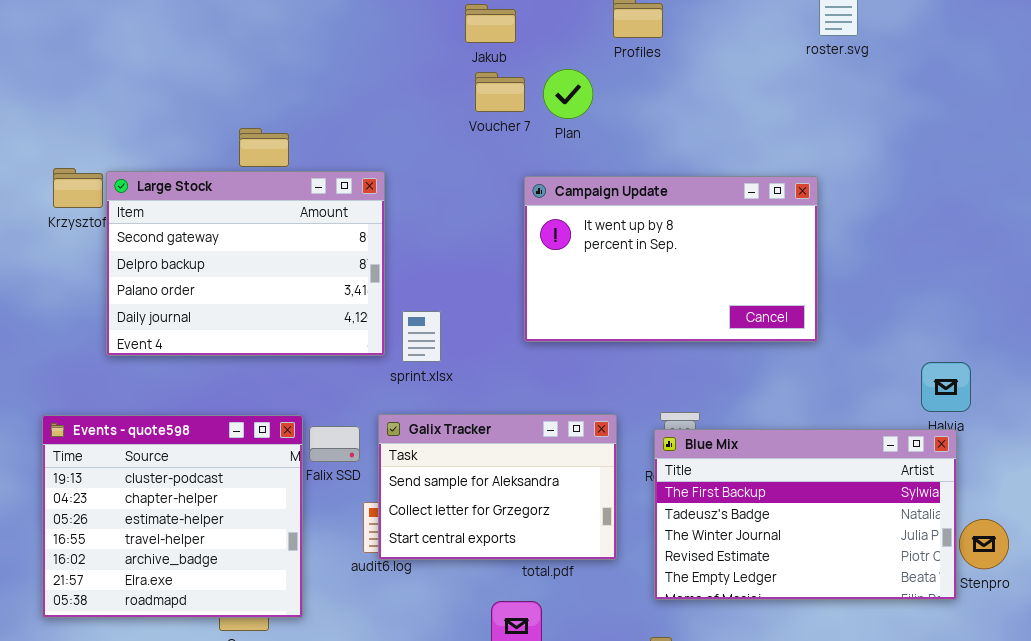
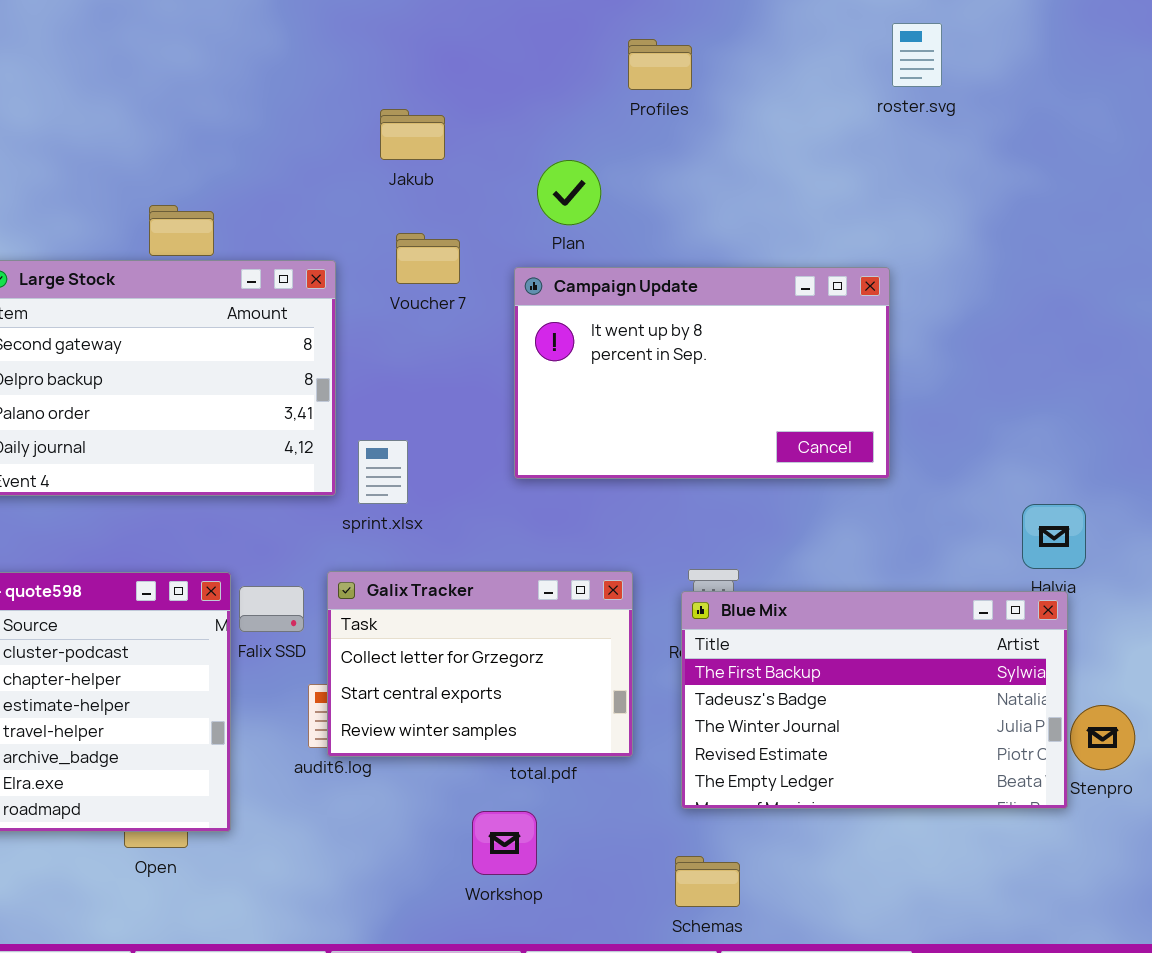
Jakub: [465,4,516,43] -> [380,109,445,160], moved
Plan: [543,69,593,119] -> [537,160,601,225], moved
Voucher 7: [475,72,525,112] -> [396,233,460,284], moved
Galix Tracker: [378,414,617,560] -> [327,571,633,757], scrolled down 1 row

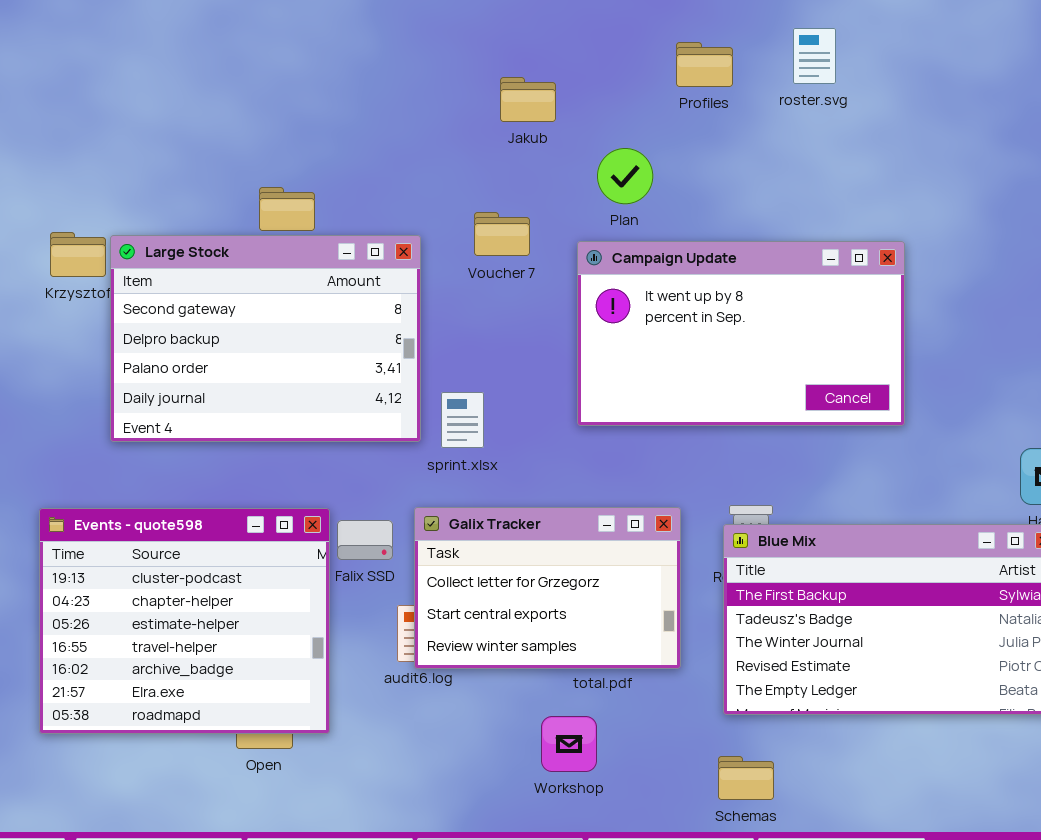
roster.svg: [892,23,942,87] -> [793,28,836,84], moved
Jakub: [380,109,445,160] -> [500,77,556,122], moved

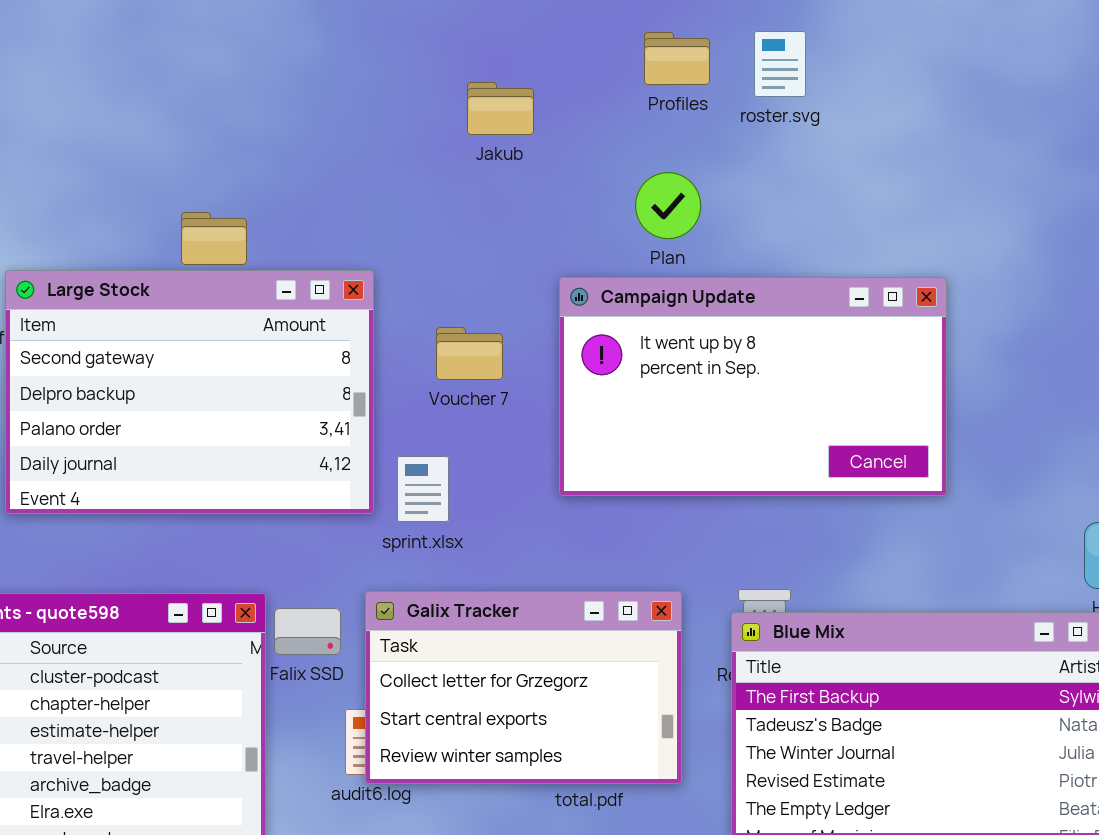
roster.svg: [793,28,836,84] -> [754,31,806,97], moved
Profiles: [676,42,733,87] -> [644,32,710,85], moved
Plan: [597,148,653,204] -> [635,172,701,239], moved
Voucher 7: [474,212,530,256] -> [436,327,503,380], moved

